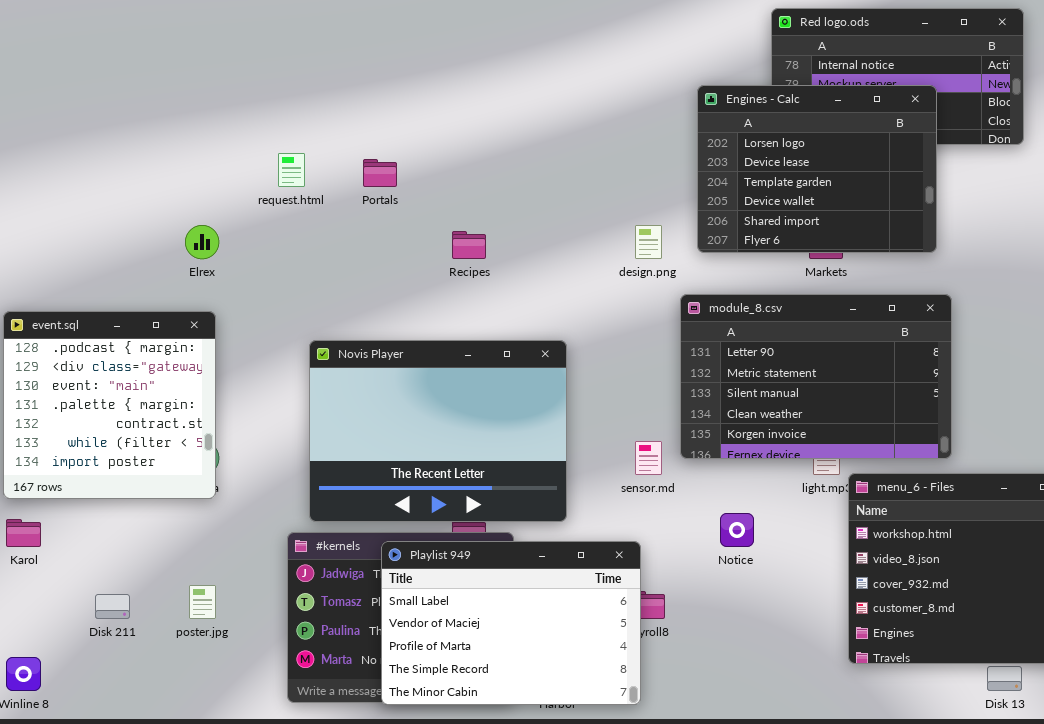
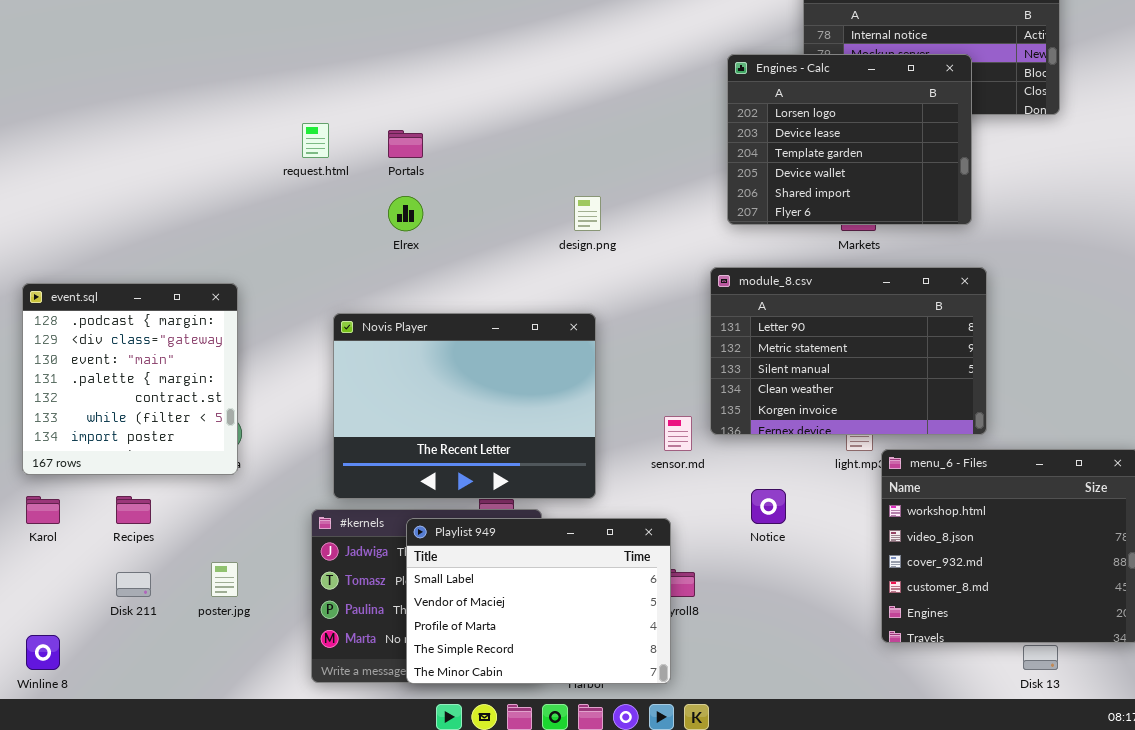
Elrex: [185,225,219,259] -> [388,196,423,231], moved
design.png: [635,225,662,259] -> [574,196,601,231], moved
Recipes: [452,231,486,259] -> [116,496,151,524], moved

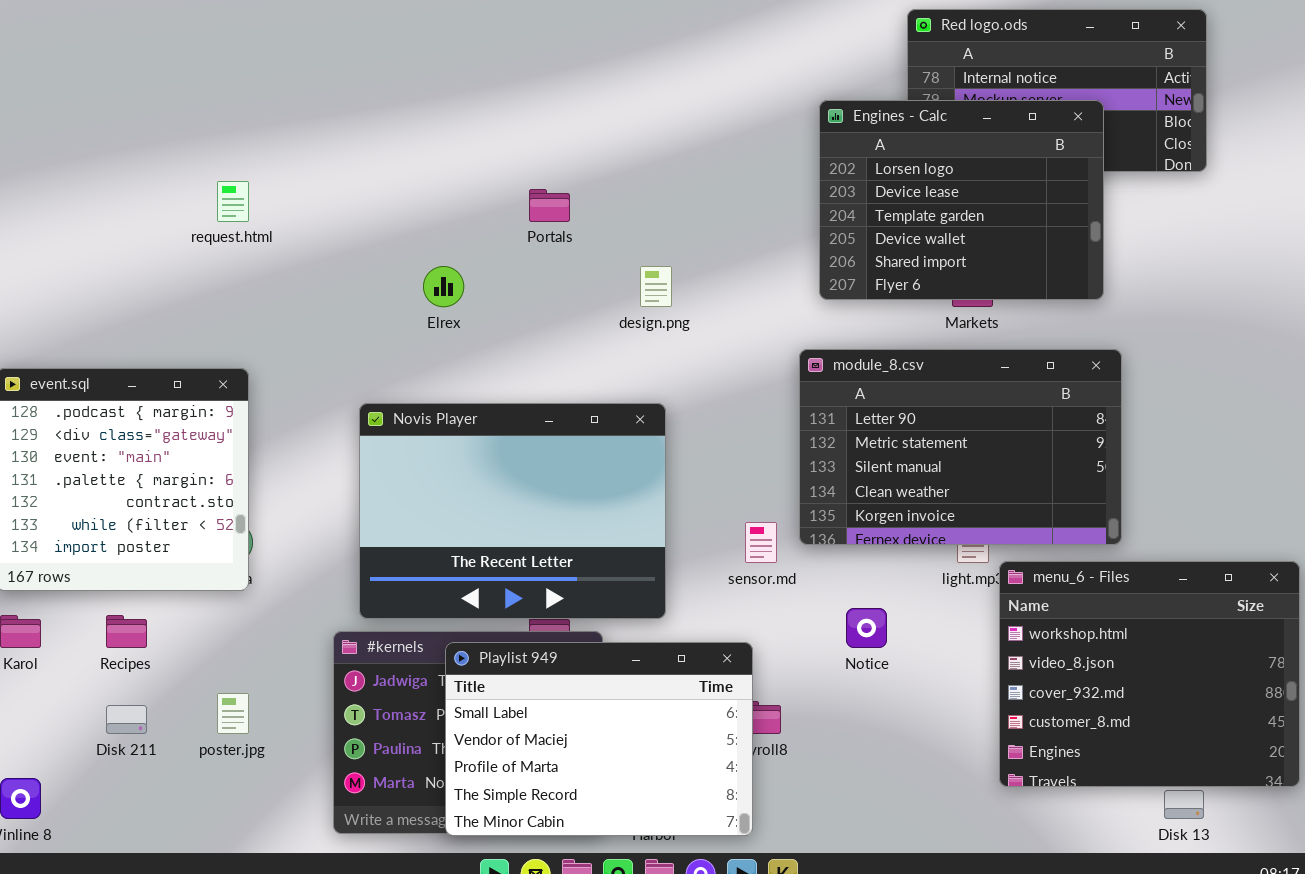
request.html: [302,123,329,158] -> [217,181,249,222], moved
Portals: [388,130,423,158] -> [529,189,570,222], moved

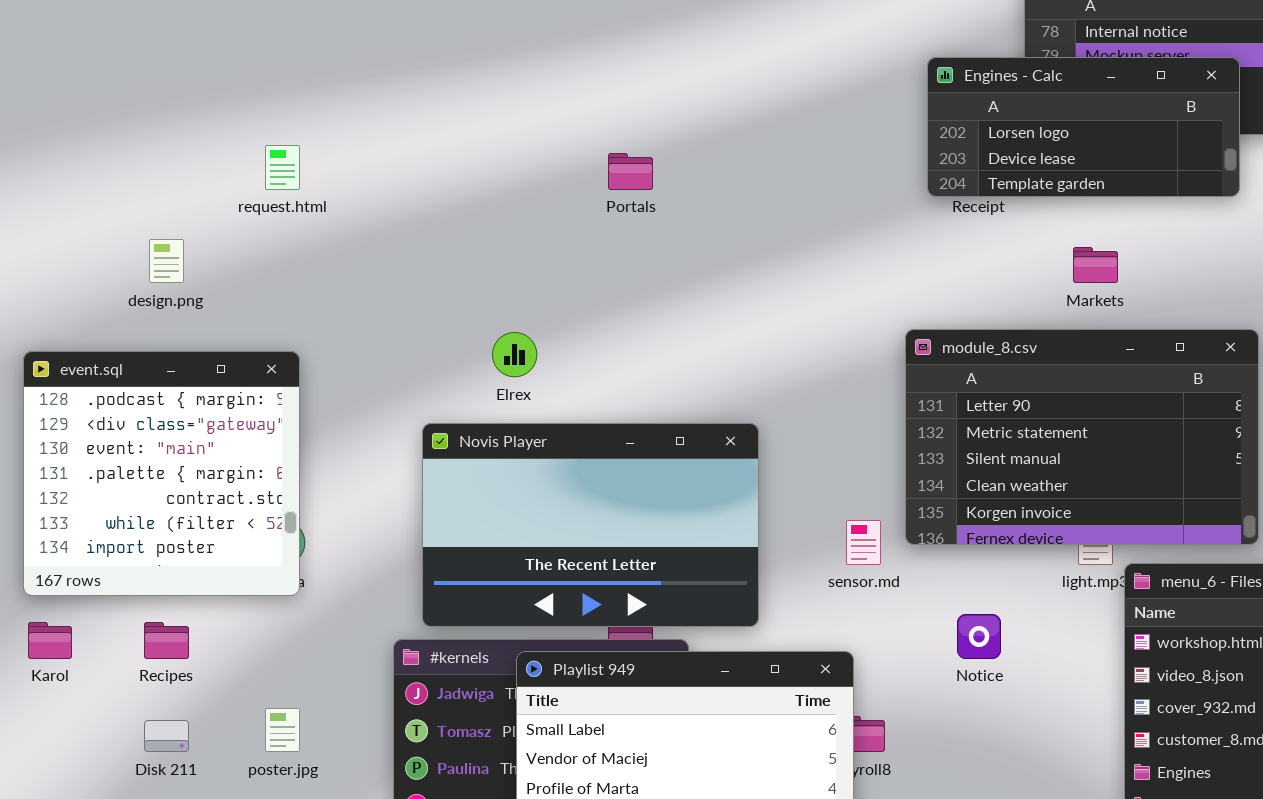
Engines - Calc: [819,100,1104,300] -> [927,57,1240,197], resized
Elrex: [423,266,464,307] -> [492,332,537,377], moved
design.png: [640,266,672,307] -> [149,239,184,283], moved
Novis Player: [359,403,666,619] -> [422,423,759,627], resized

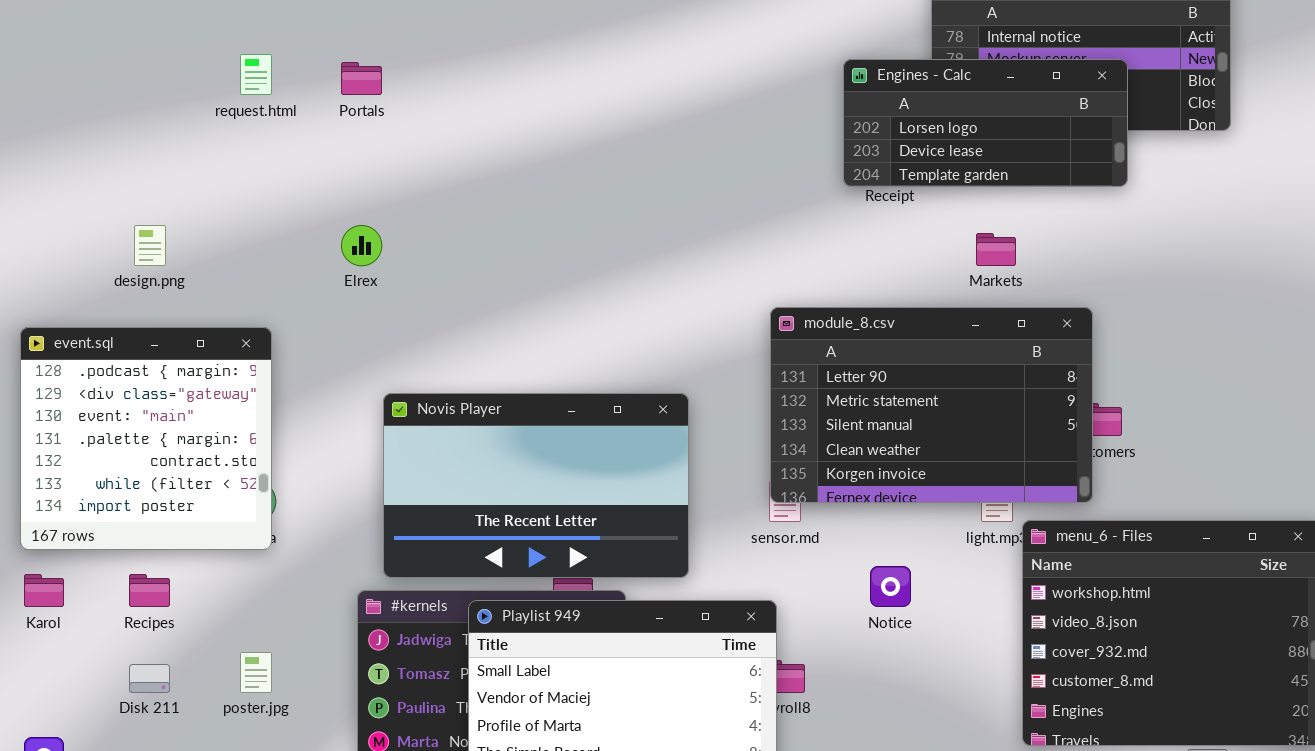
request.html: [265,145,300,190] -> [240,54,272,95], moved
Portals: [608,153,653,190] -> [341,62,382,95], moved
module_8.csv: [905,329,1259,545] -> [770,307,1093,503], moved
Elrex: [492,332,537,377] -> [341,225,382,266], moved

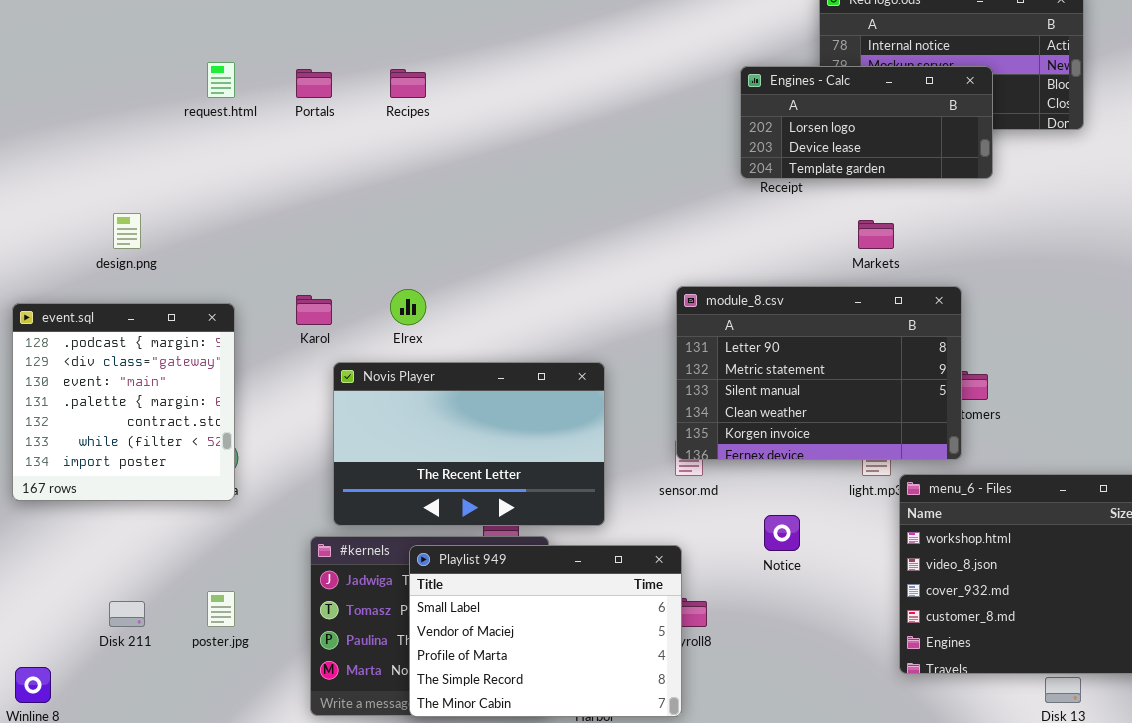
Elrex: [341,225,382,266] -> [390,289,426,325], moved
Karol: [24,574,64,607] -> [296,295,332,325], moved
Recipes: [129,574,170,607] -> [390,69,426,98], moved

